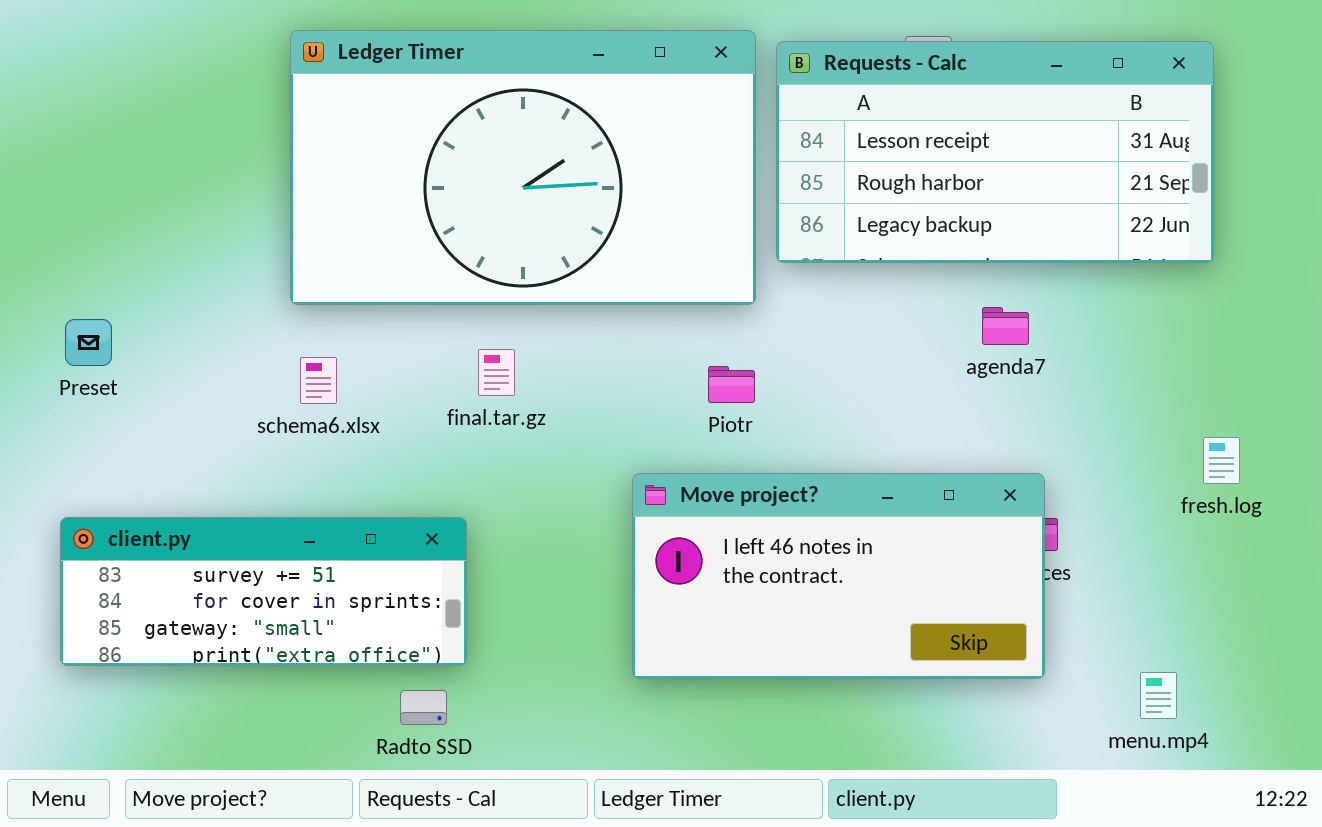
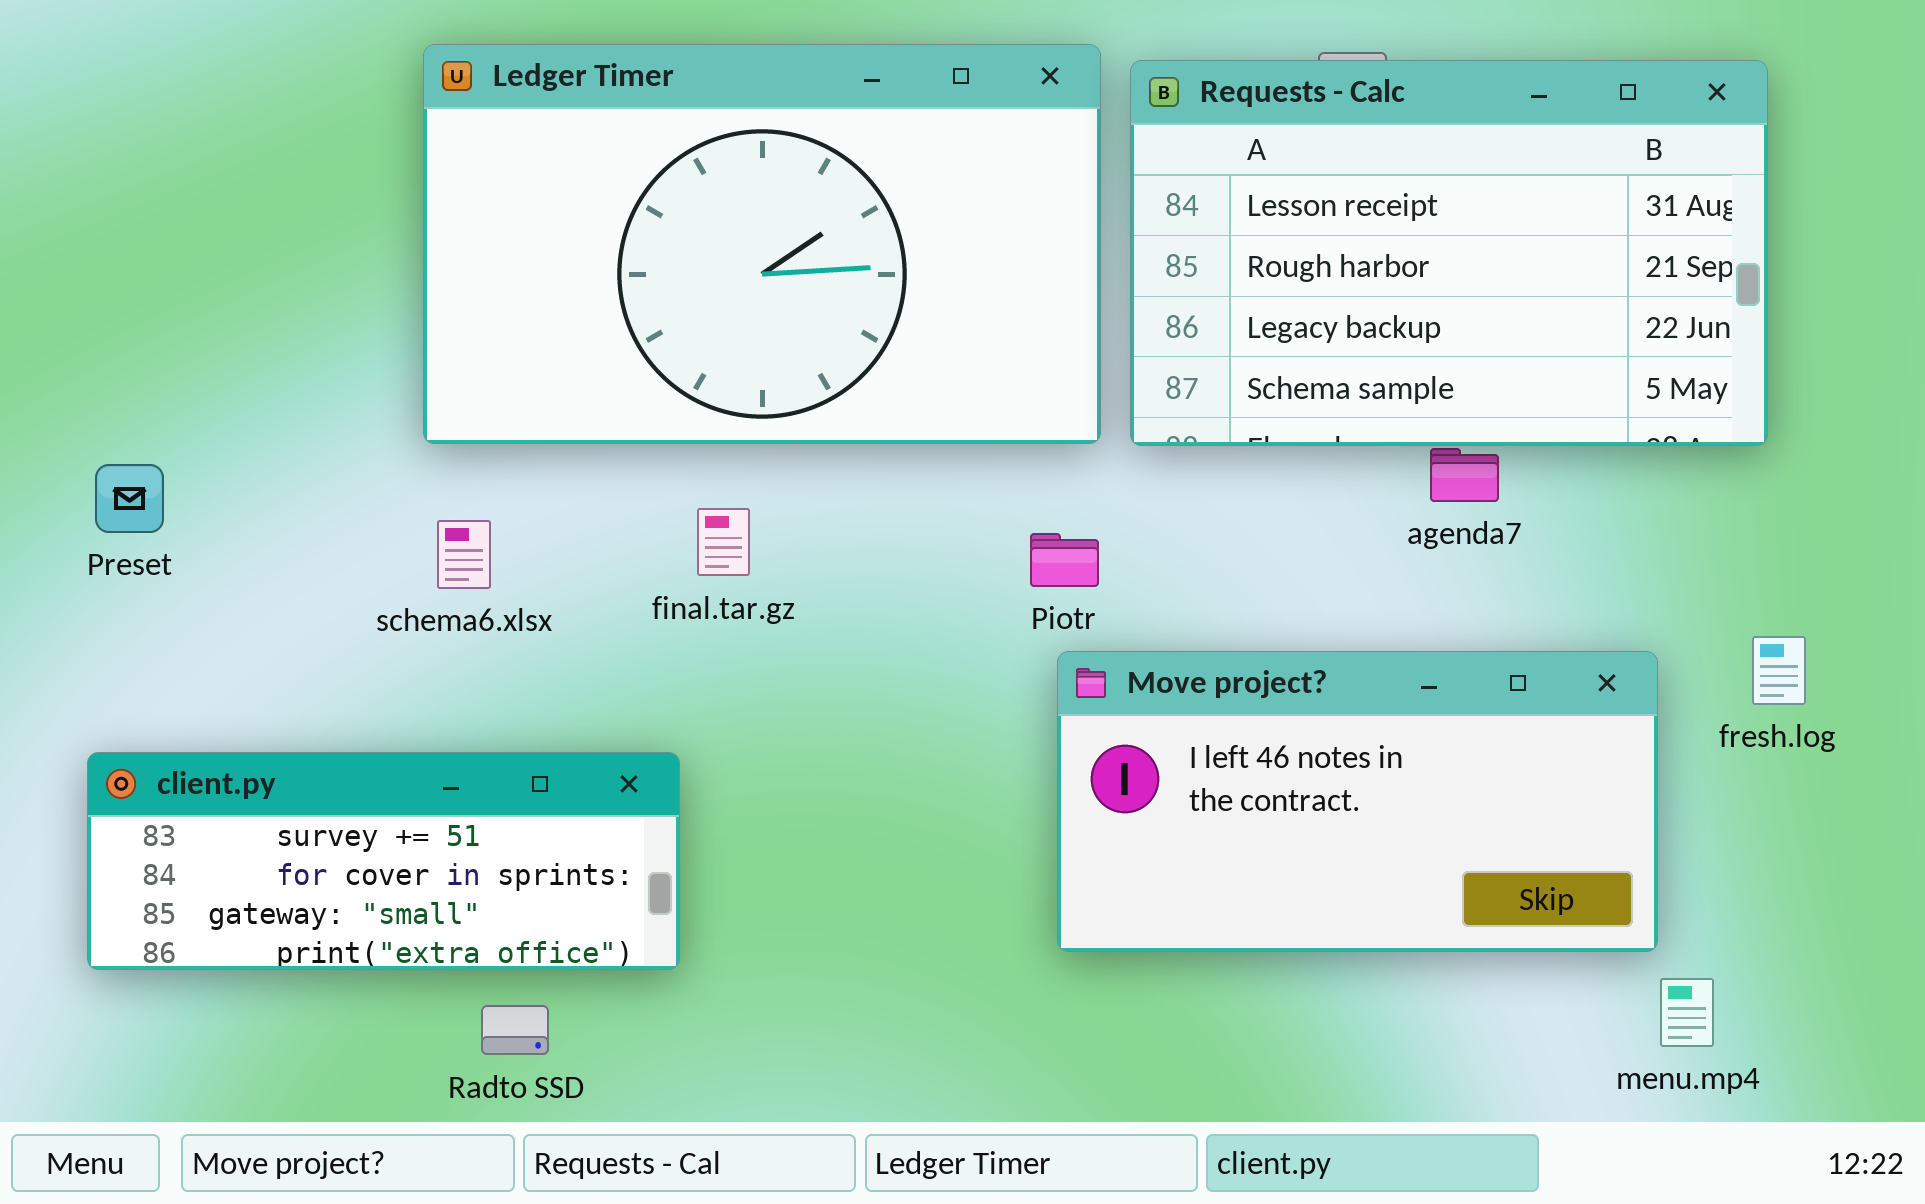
Requests - Calc: [776,41,1214,263] -> [1130,60,1768,446], resized
Move project?: [632,473,1045,679] -> [1057,651,1658,952], moved
Radto SSD: [400,690,447,725] -> [481,1005,549,1055], moved

